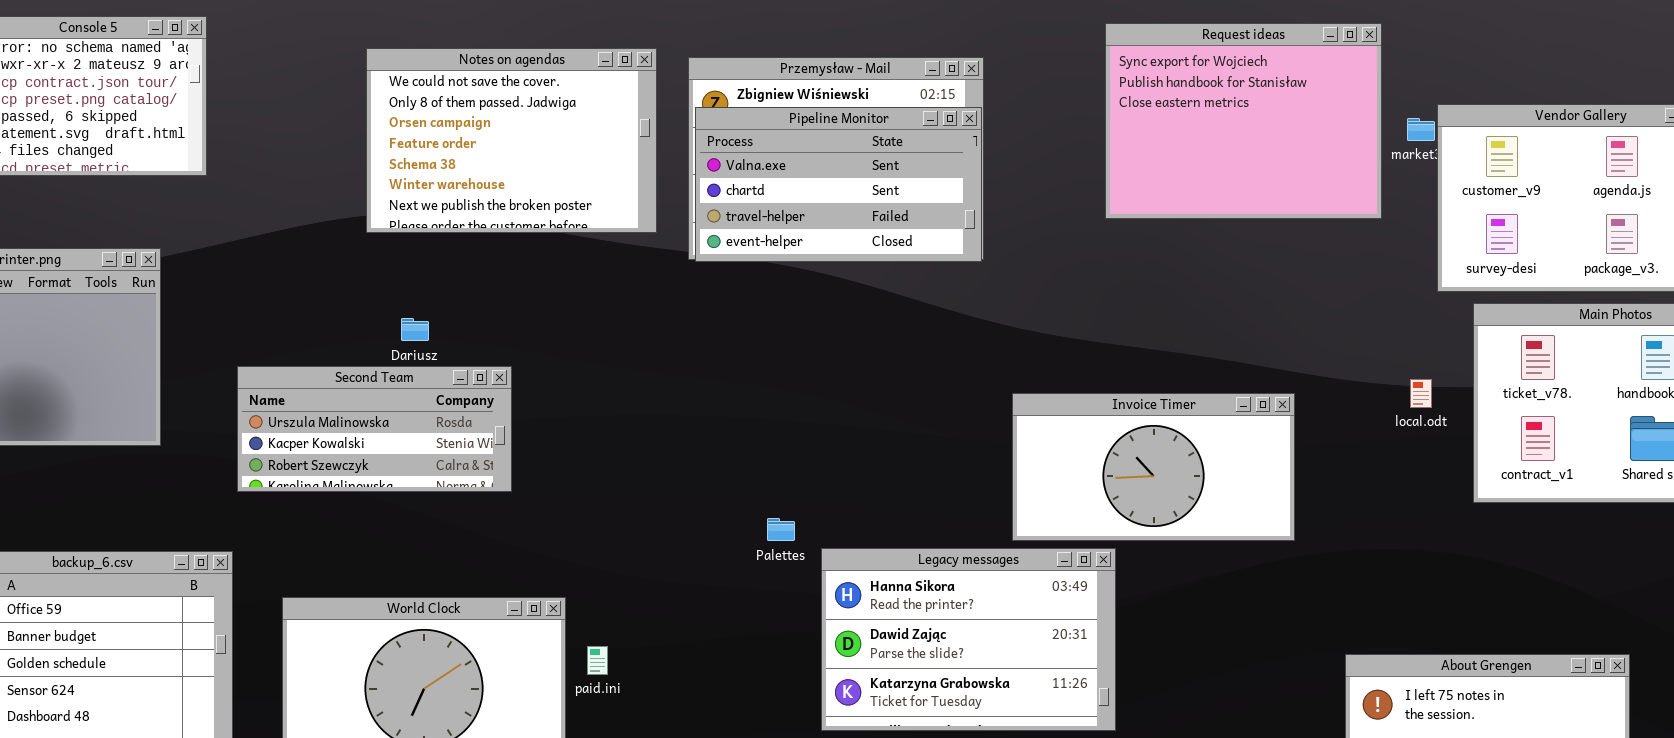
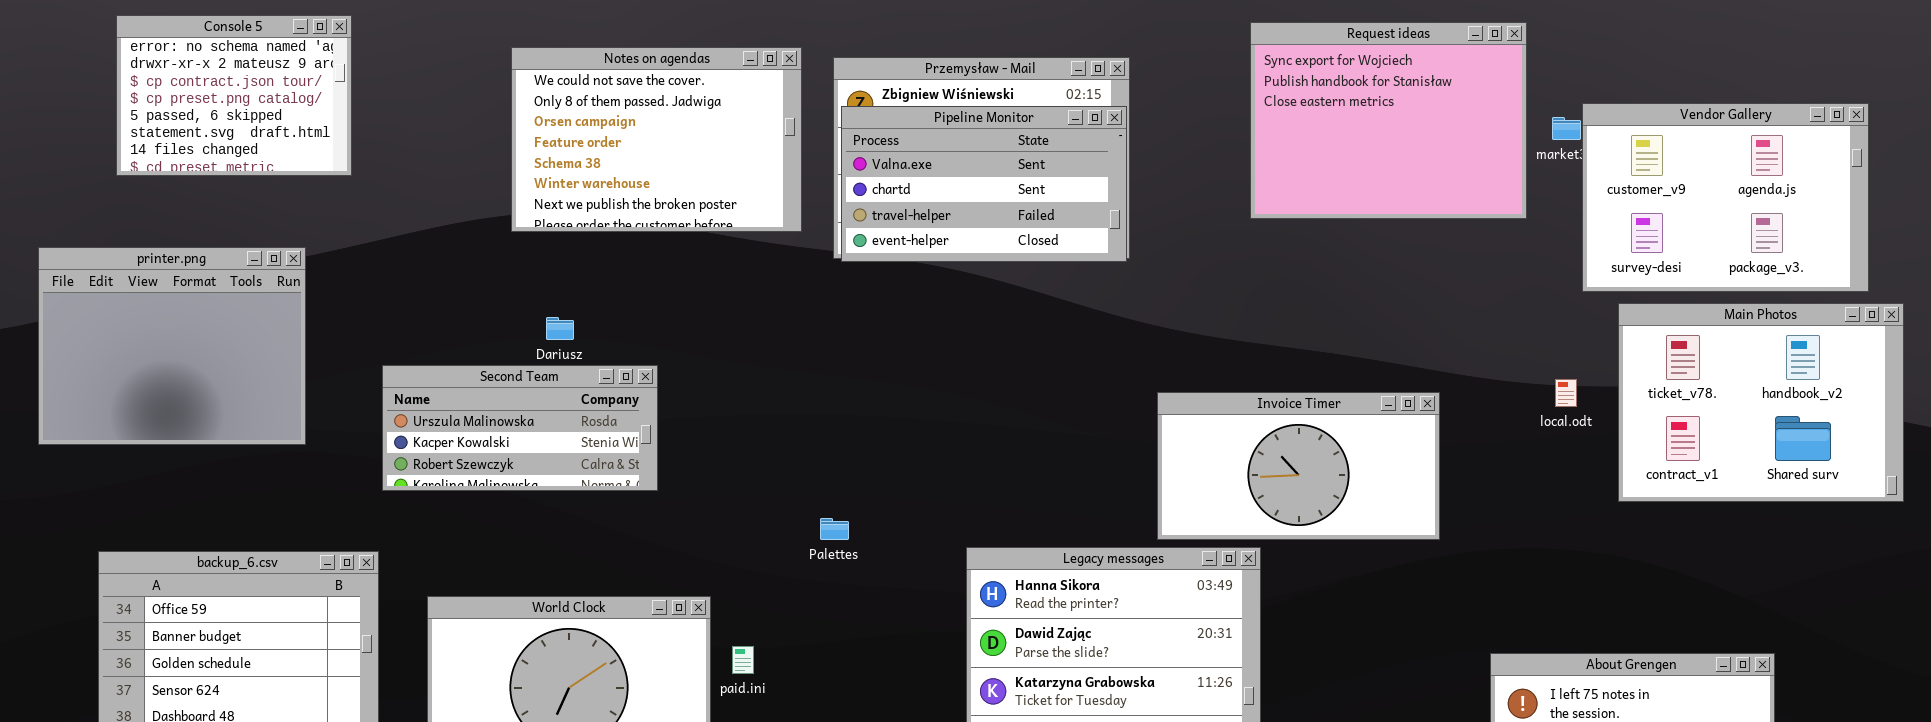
Palettes: [767,518,795,541] -> [820,518,849,540], moved

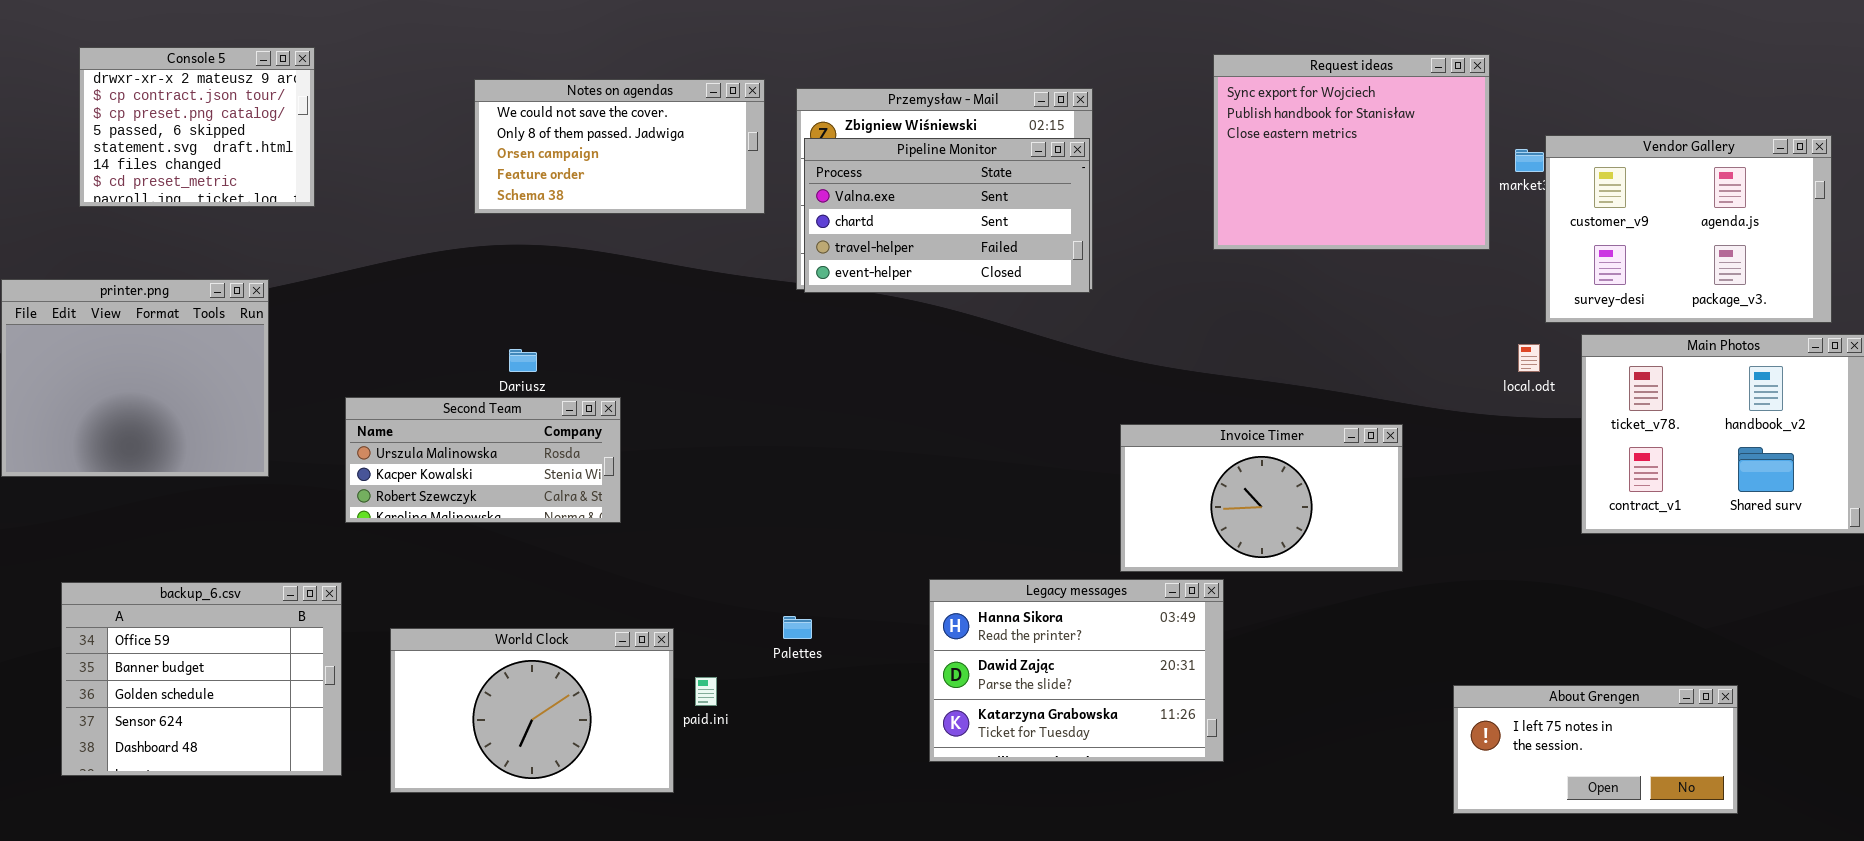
Console 5: [116,15,352,176] -> [79,47,315,207], scrolled down 1 row
Notes on agendas: [511,47,802,232] -> [474,79,765,214], resized
local.odt: [1555,379,1577,407] -> [1518,344,1540,372], moved
Palettes: [820,518,849,540] -> [783,616,812,639], moved

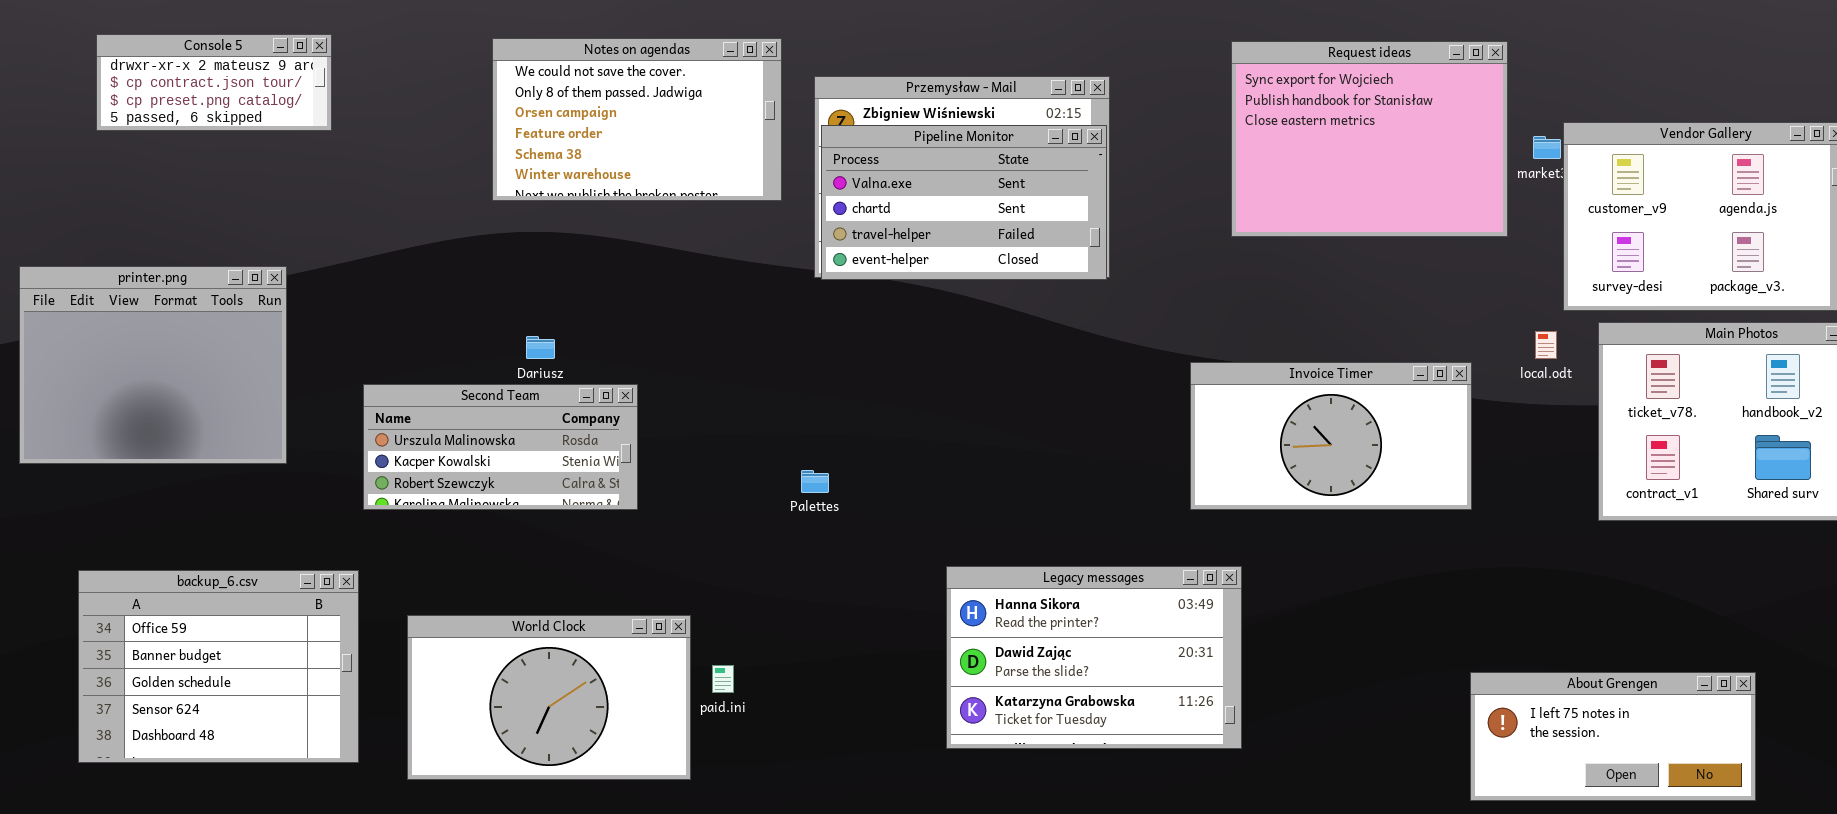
Console 5: [79,47,315,207] -> [96,34,332,131], resized
Notes on agendas: [474,79,765,214] -> [492,38,782,201], resized
Invoice Timer: [1120,424,1403,572] -> [1190,362,1472,510], moved
Palettes: [783,616,812,639] -> [801,470,829,493], moved

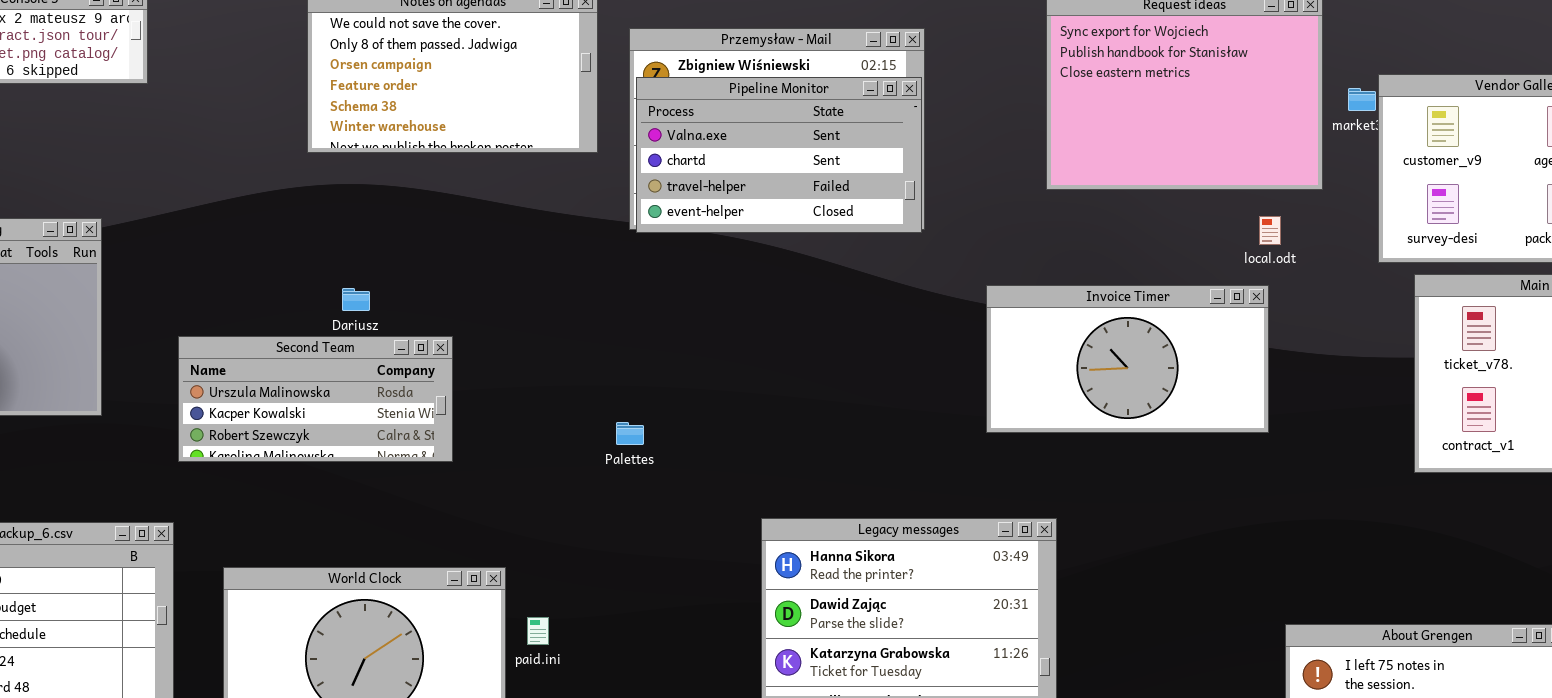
local.odt: [1535,331,1557,359] -> [1259,216,1281,245], moved
Invoice Timer: [1190,362,1472,510] -> [986,285,1269,433], moved

